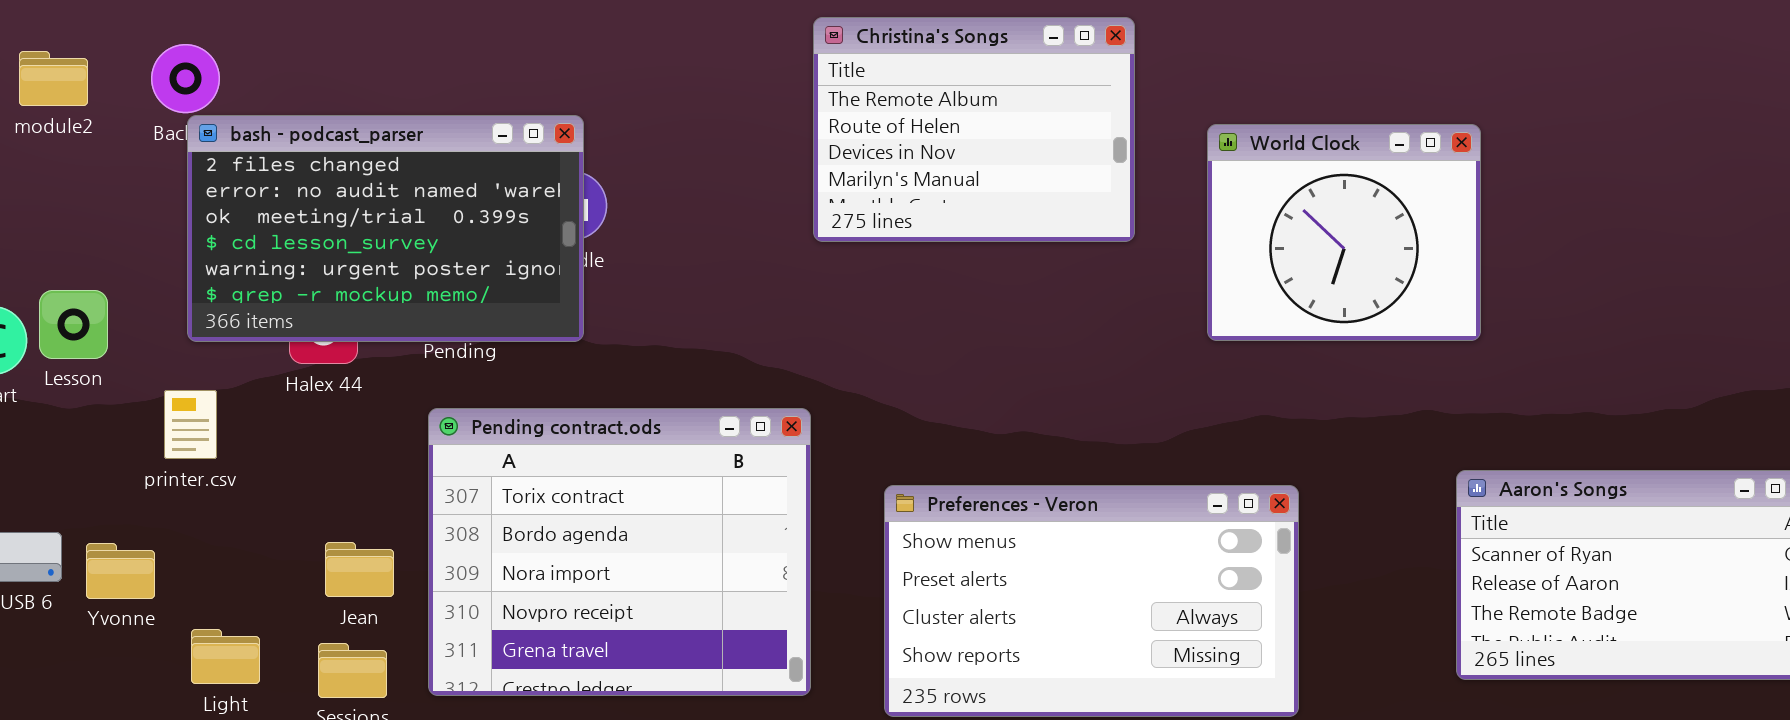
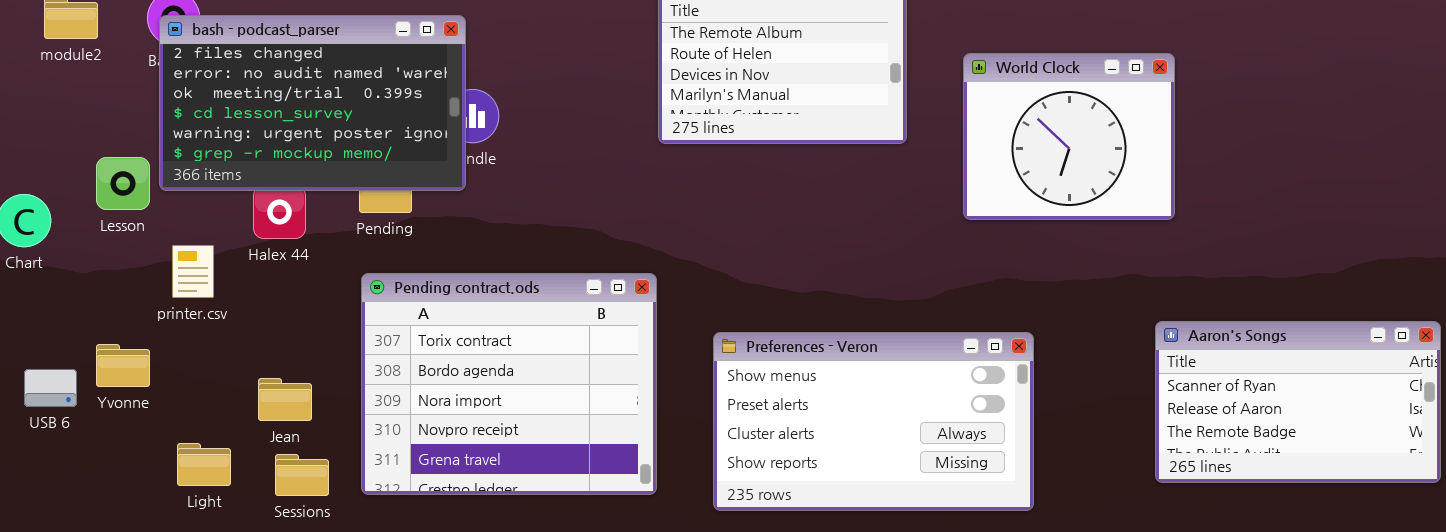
bash - podcast_parser: [187,115,584,342] -> [159,15,466,191], moved
Lesson: [39,290,108,359] -> [96,157,150,210], moved
printer.csv: [164,390,217,459] -> [172,245,214,298], moved
Jean: [325,542,394,597] -> [258,378,312,421], moved
Yvonne: [86,543,155,599] -> [96,344,150,387], moved

